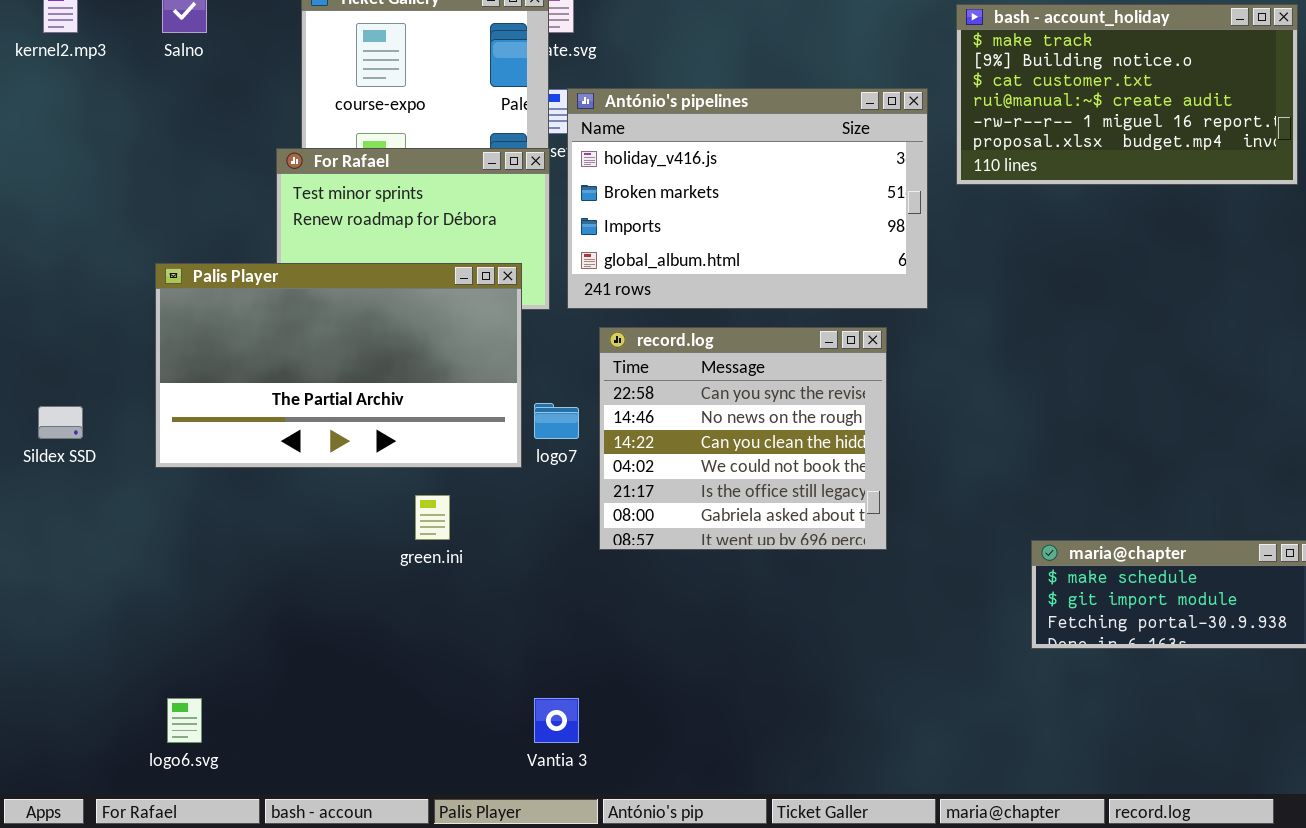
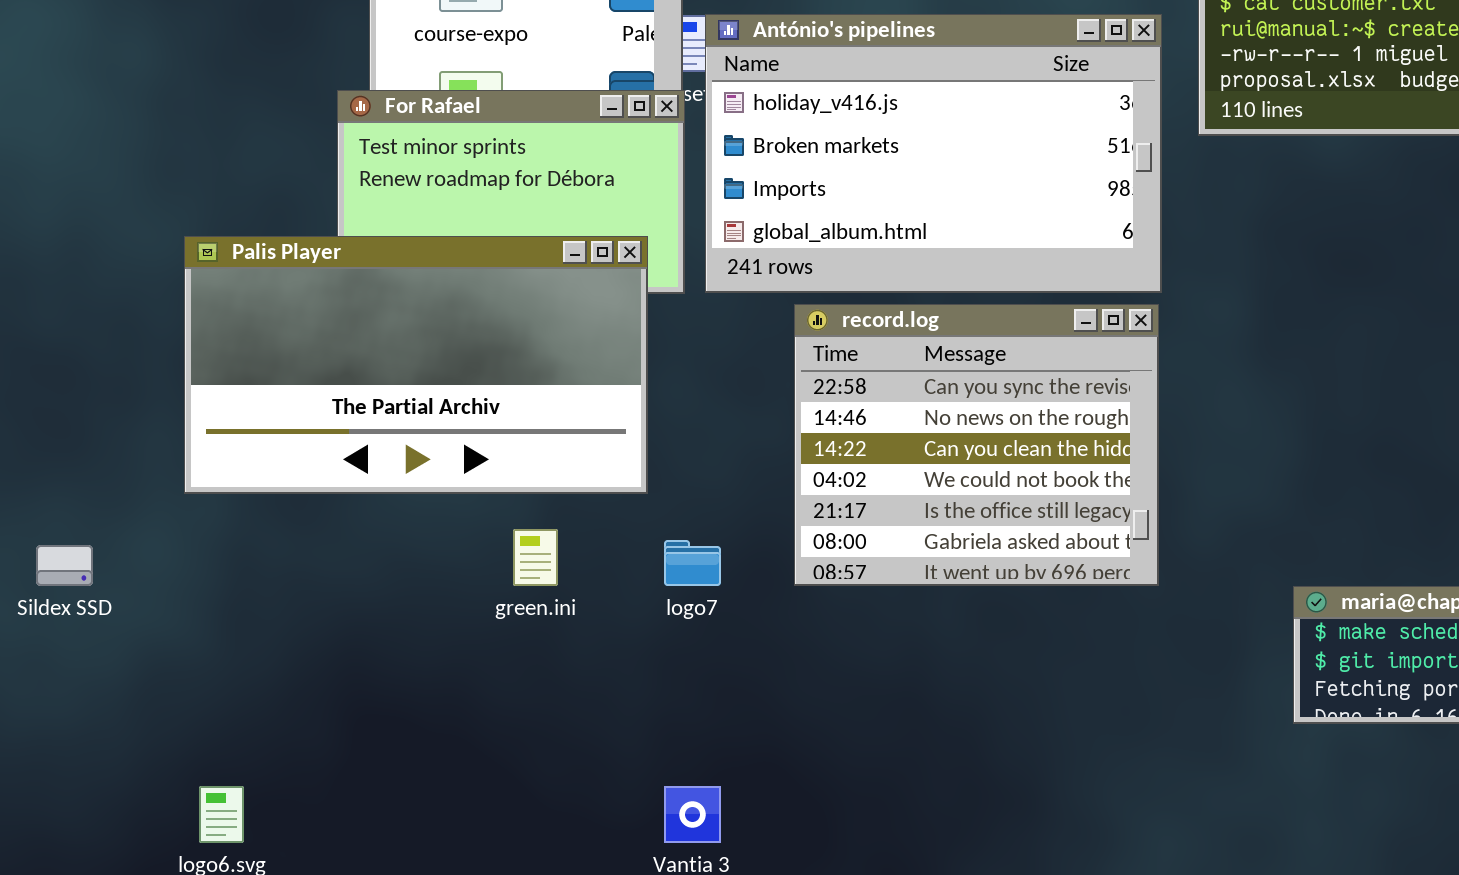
record.log: [599,327,887,550] -> [794,304,1159,586], moved
logo7: [534,403,579,439] -> [664,540,721,586], moved
Sildex SSD: [38,406,83,439] -> [36,545,93,586], moved

